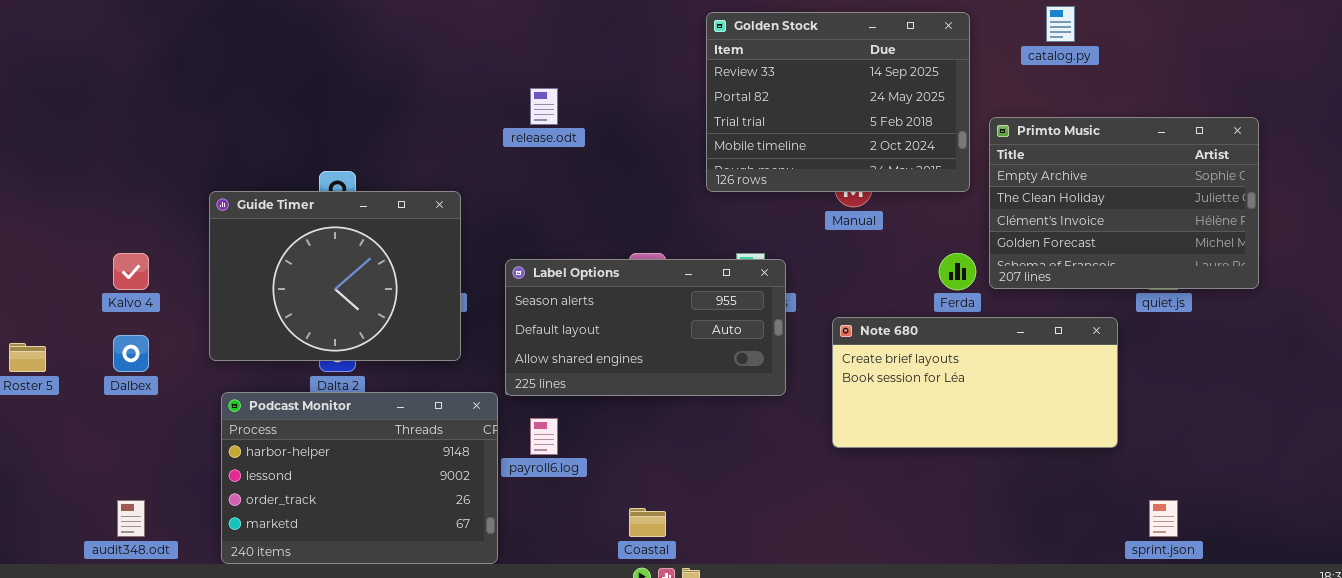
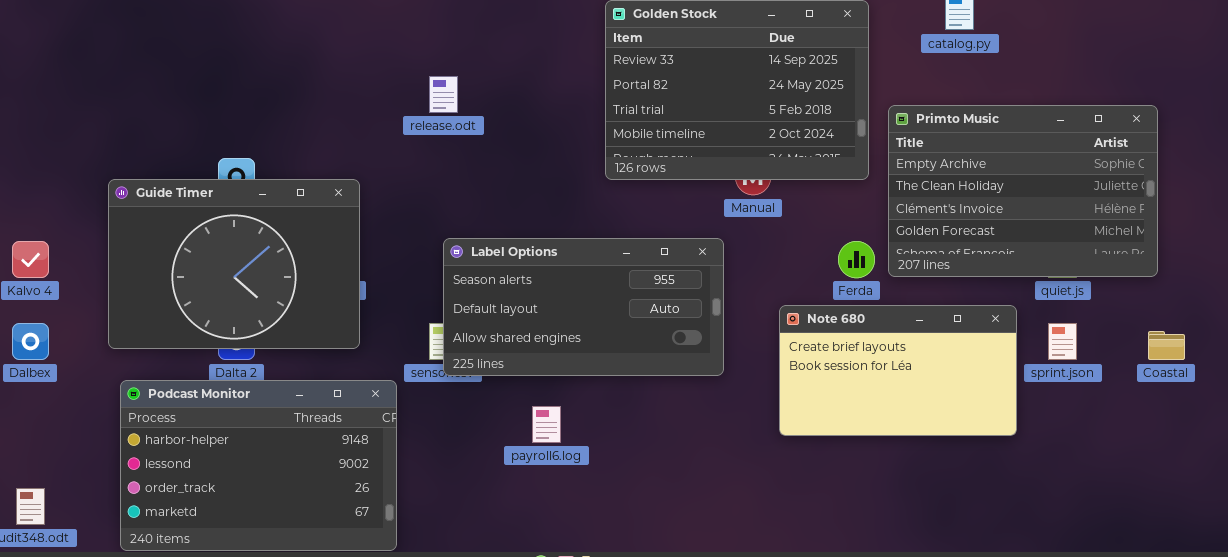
Label Options: [505,259,786,396] -> [443,238,724,376], moved
Note 680: [832,317,1118,448] -> [779,305,1017,436], resized
payroll6.log: [530,418,558,455] -> [532,406,561,443], moved
sprint.json: [1149,500,1178,537] -> [1048,323,1077,360], moved
Coastal: [629,508,666,537] -> [1148,331,1185,360], moved

